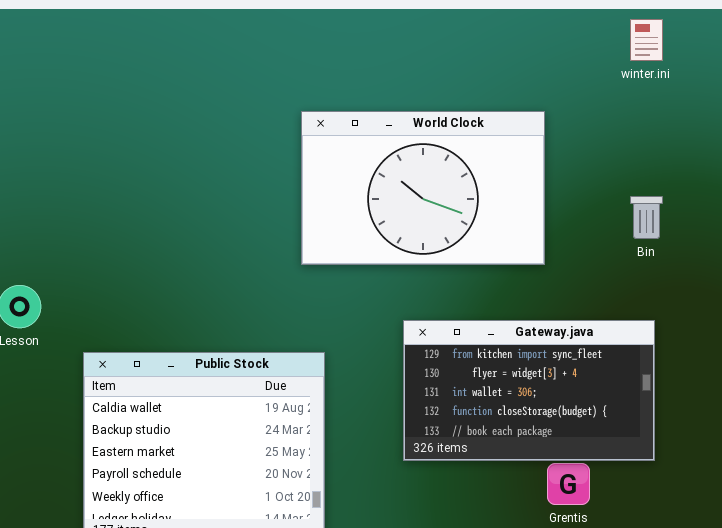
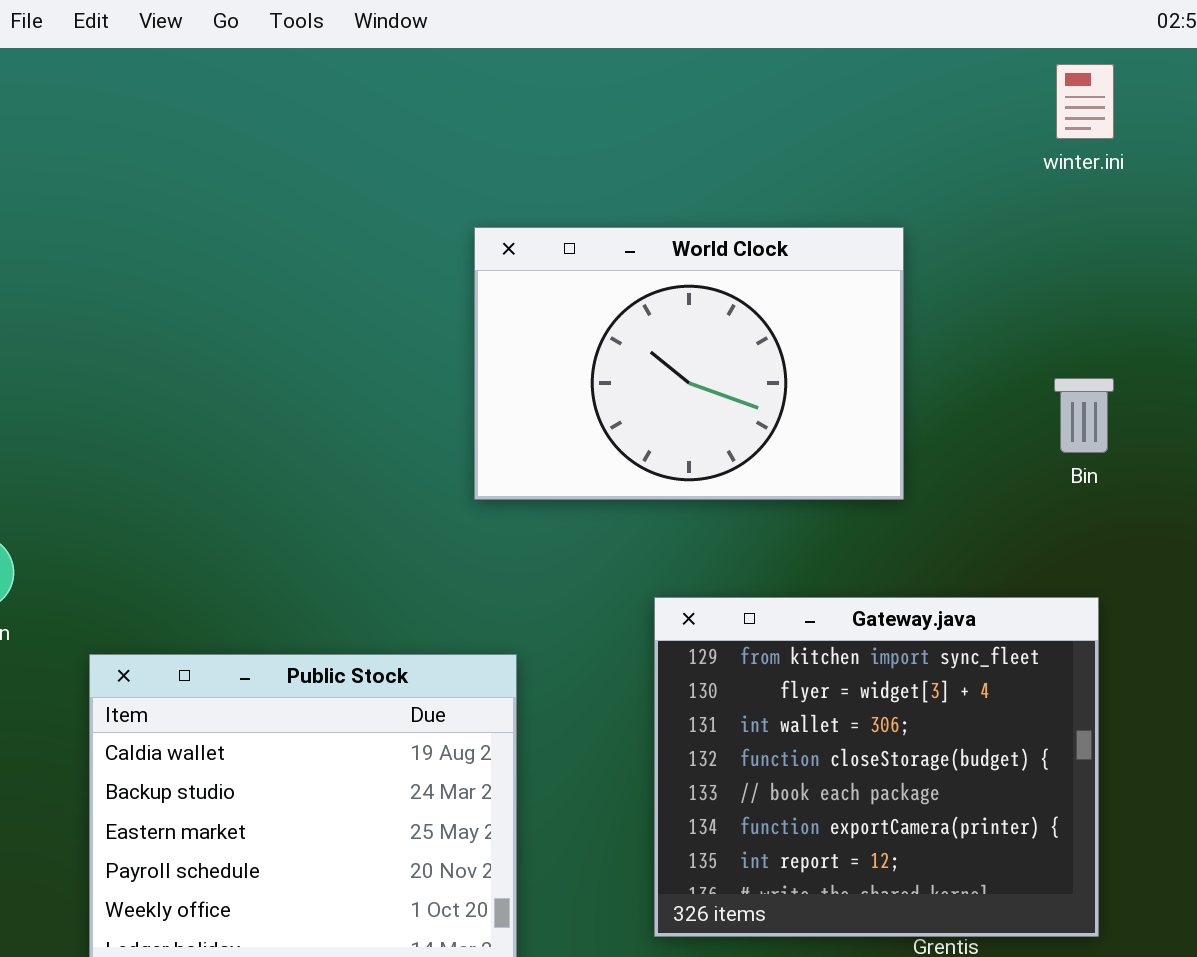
Gateway.java: [403,320,655,461] -> [654,597,1099,937], resized

